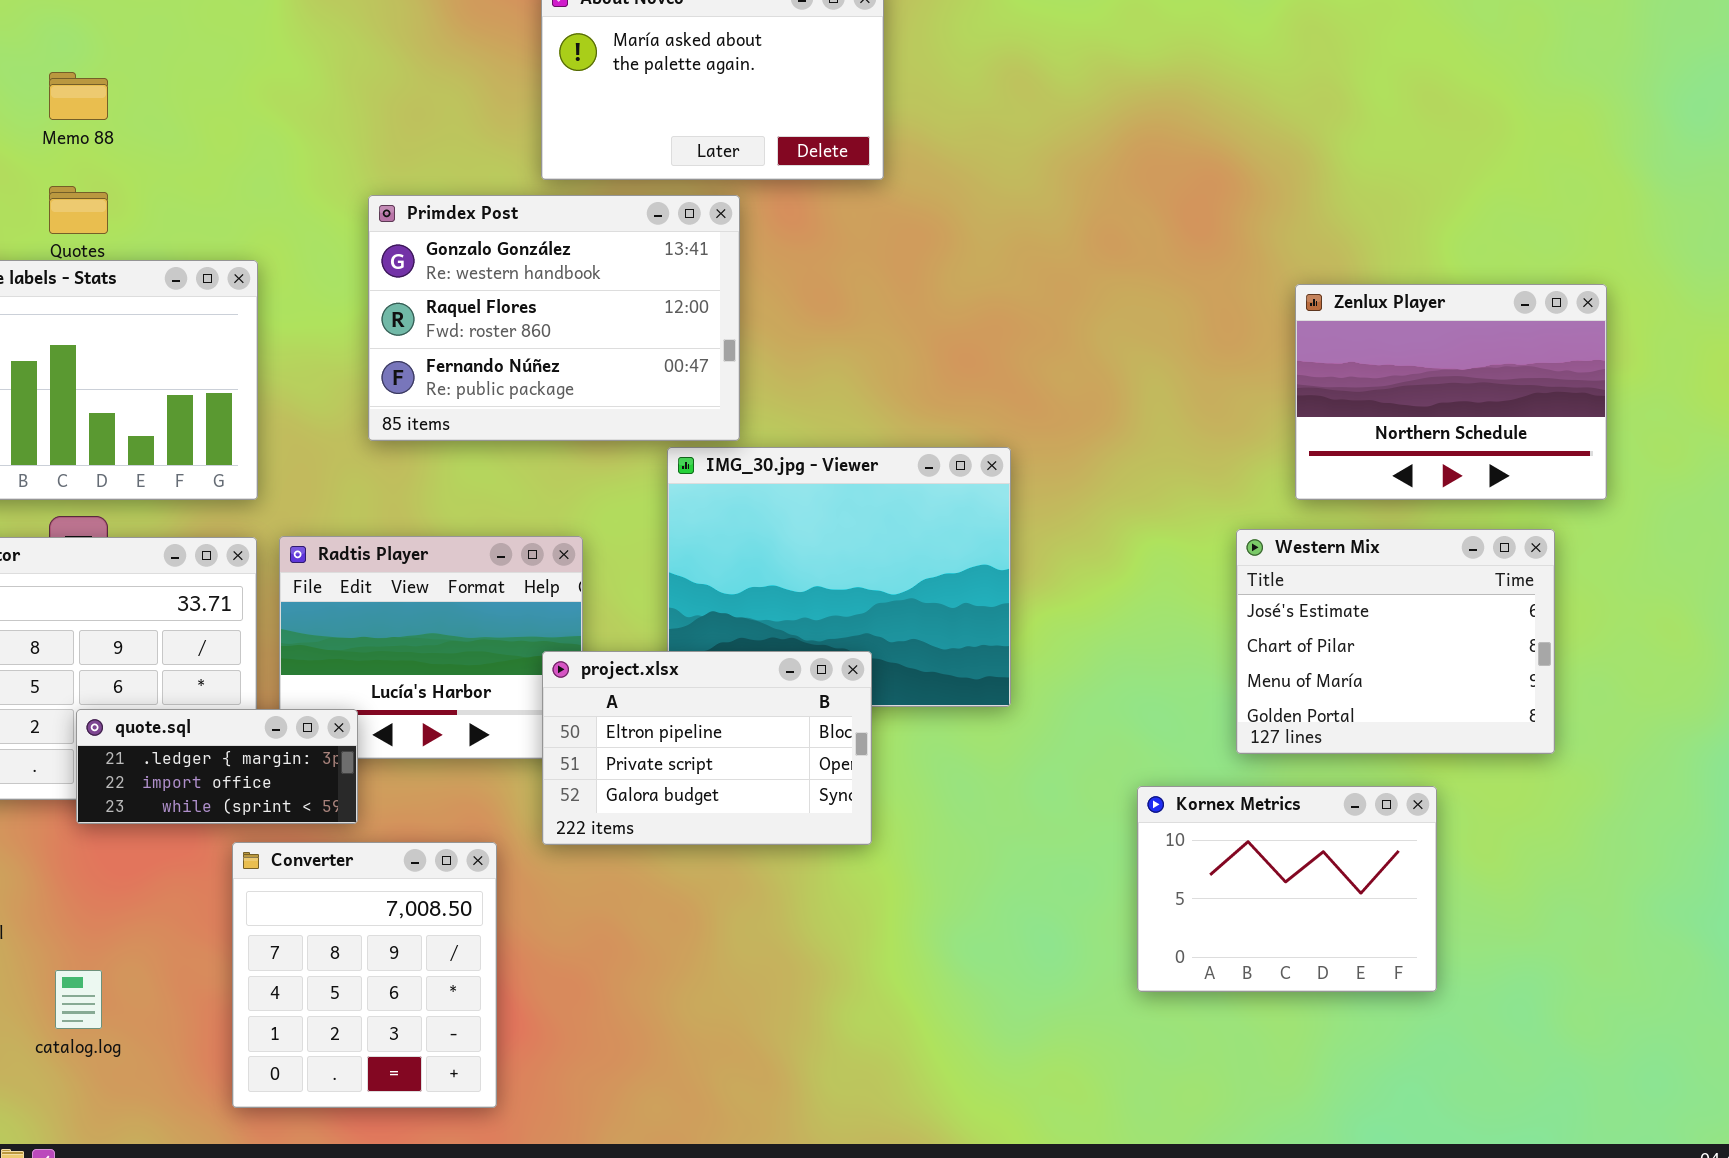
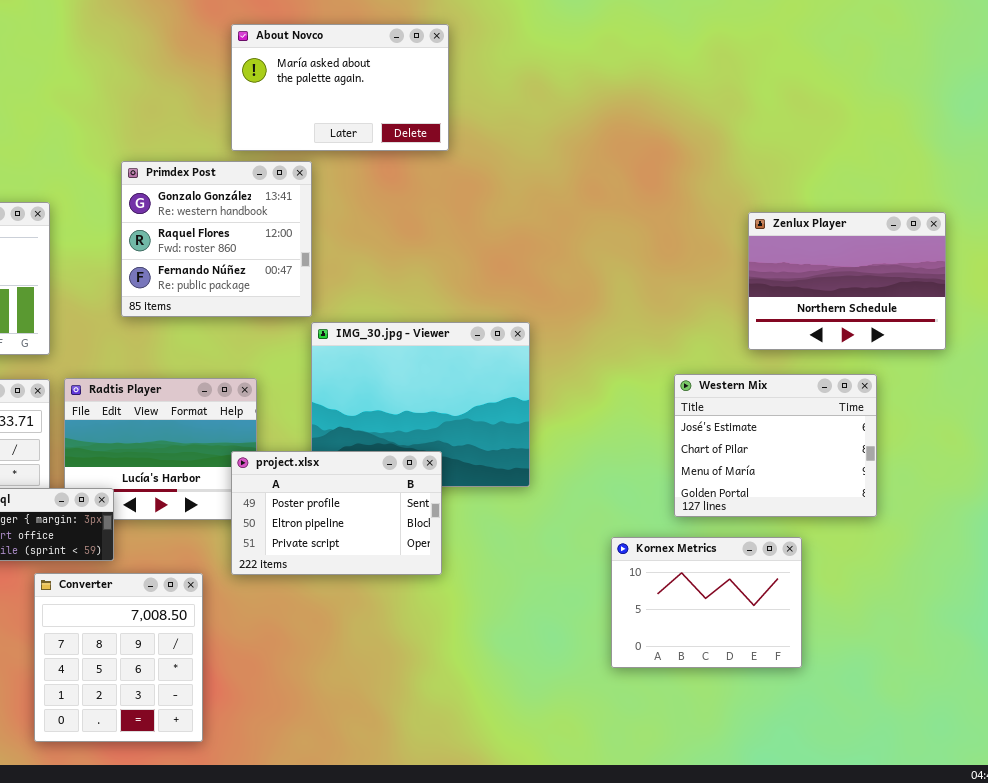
Primdex Post: [368,195,740,441] -> [121,161,312,317], resized
Zenlux Player: [1295,284,1607,500] -> [748,212,946,350], moved
project.xlsx: [542,651,872,845] -> [231,451,442,575], scrolled up 1 row

